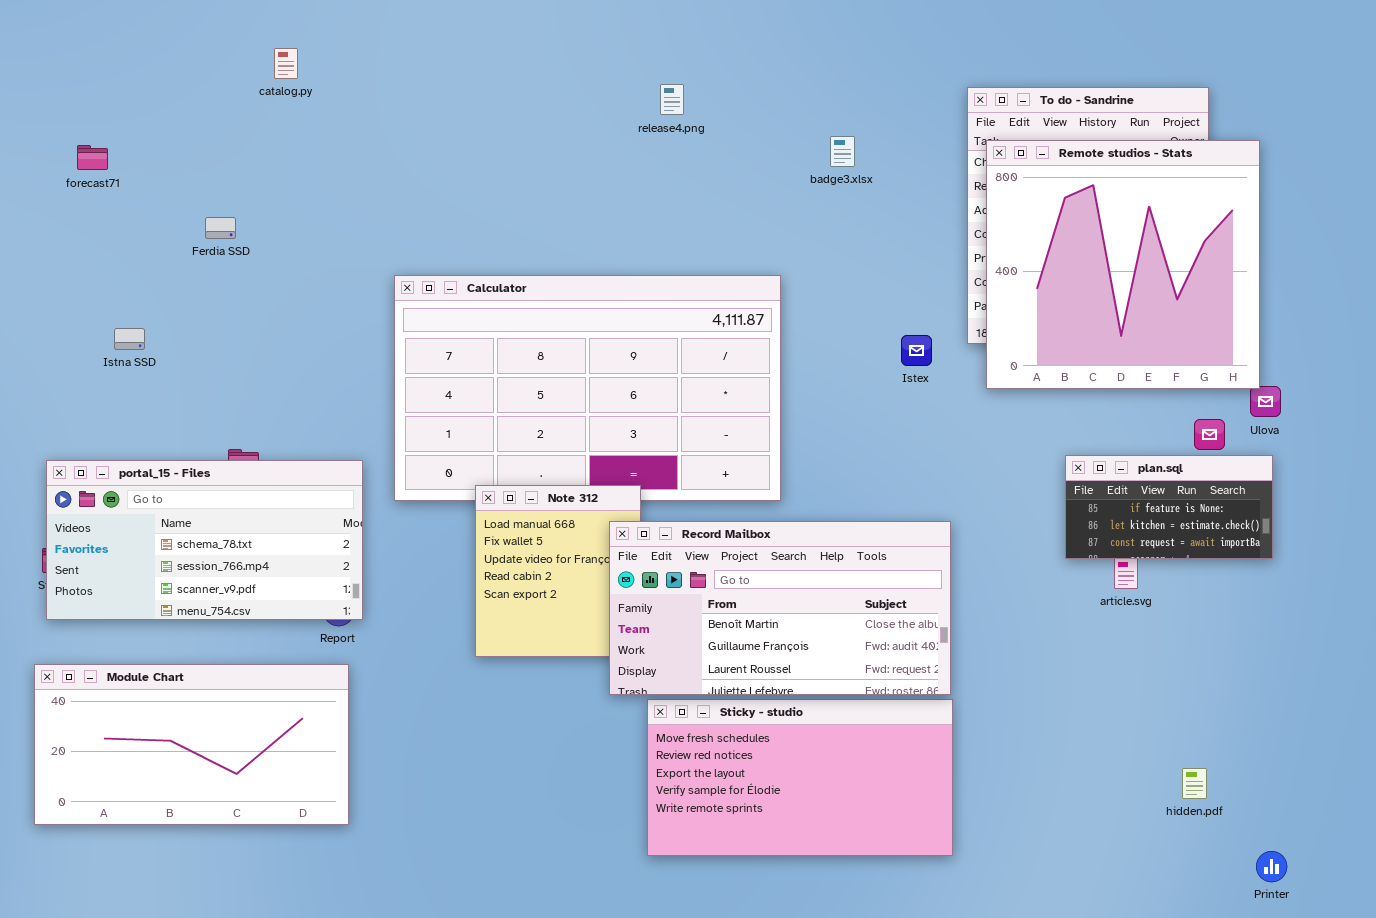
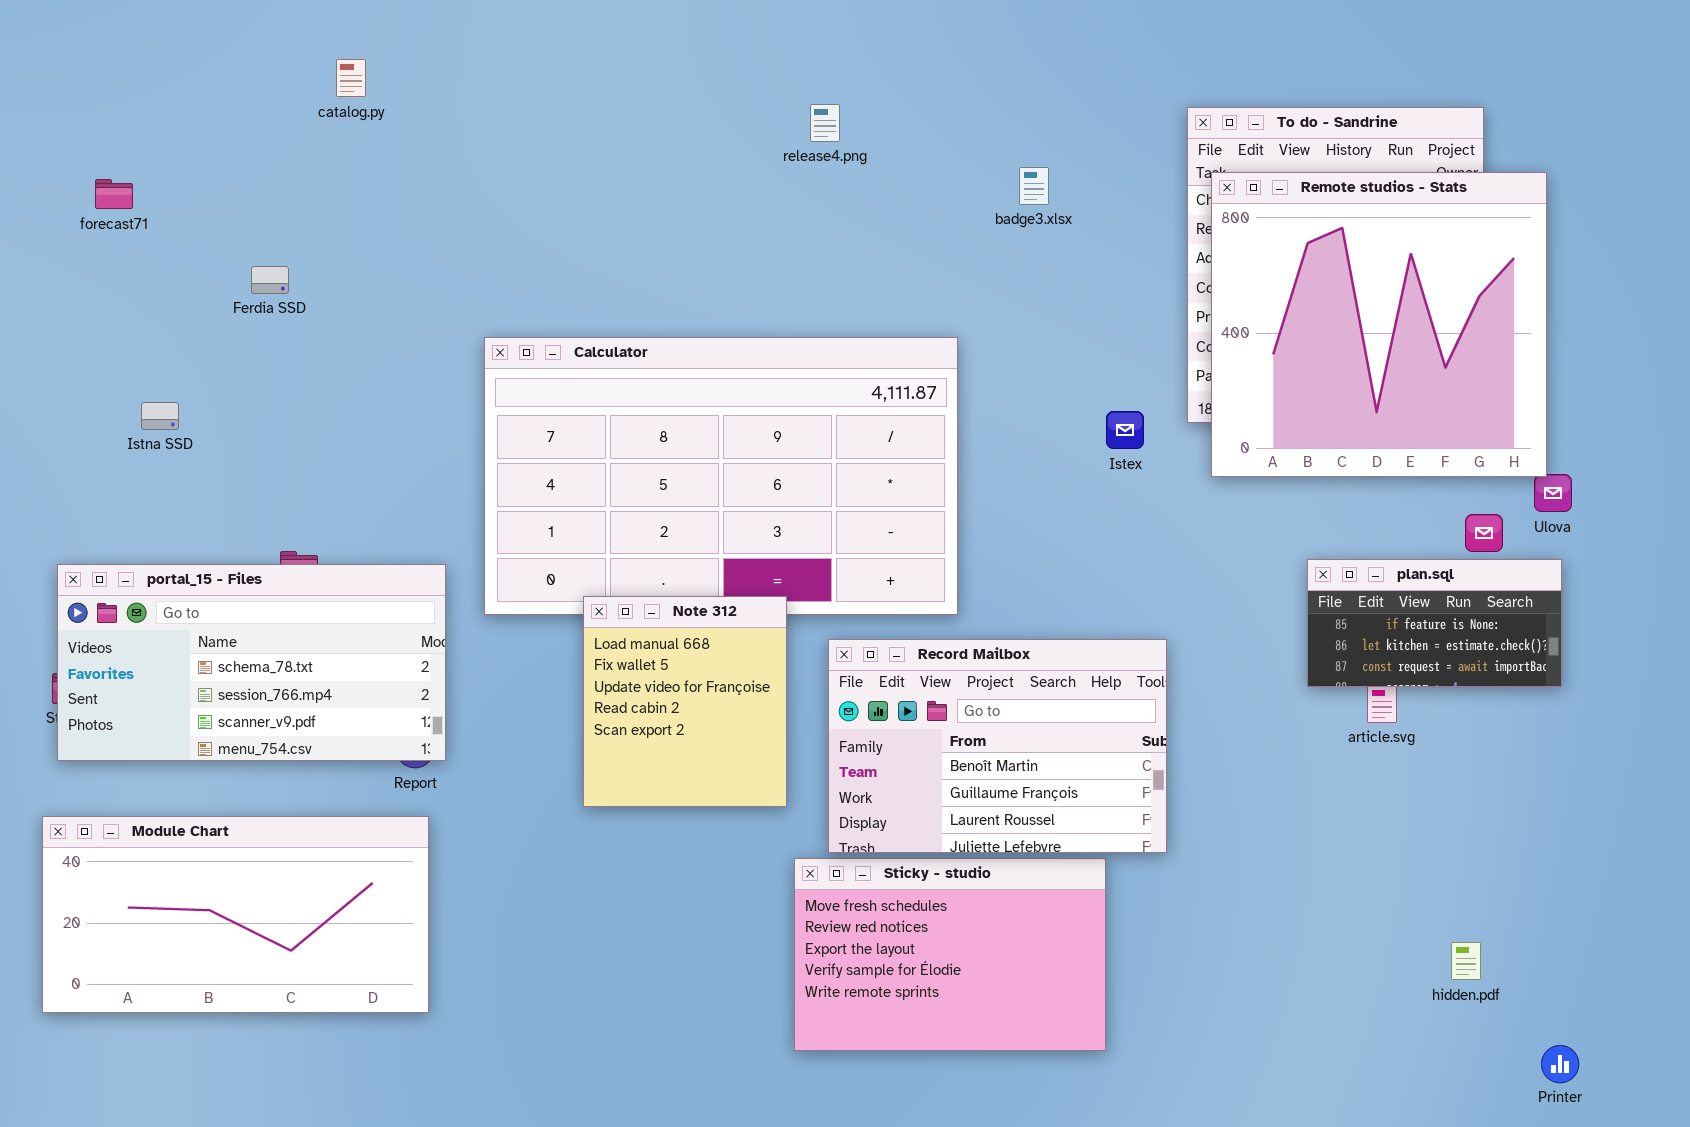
Record Mailbox: [609,521,951,695] -> [828,639,1167,853], resized
Sticky - studio: [647,699,953,856] -> [794,858,1106,1051], resized

